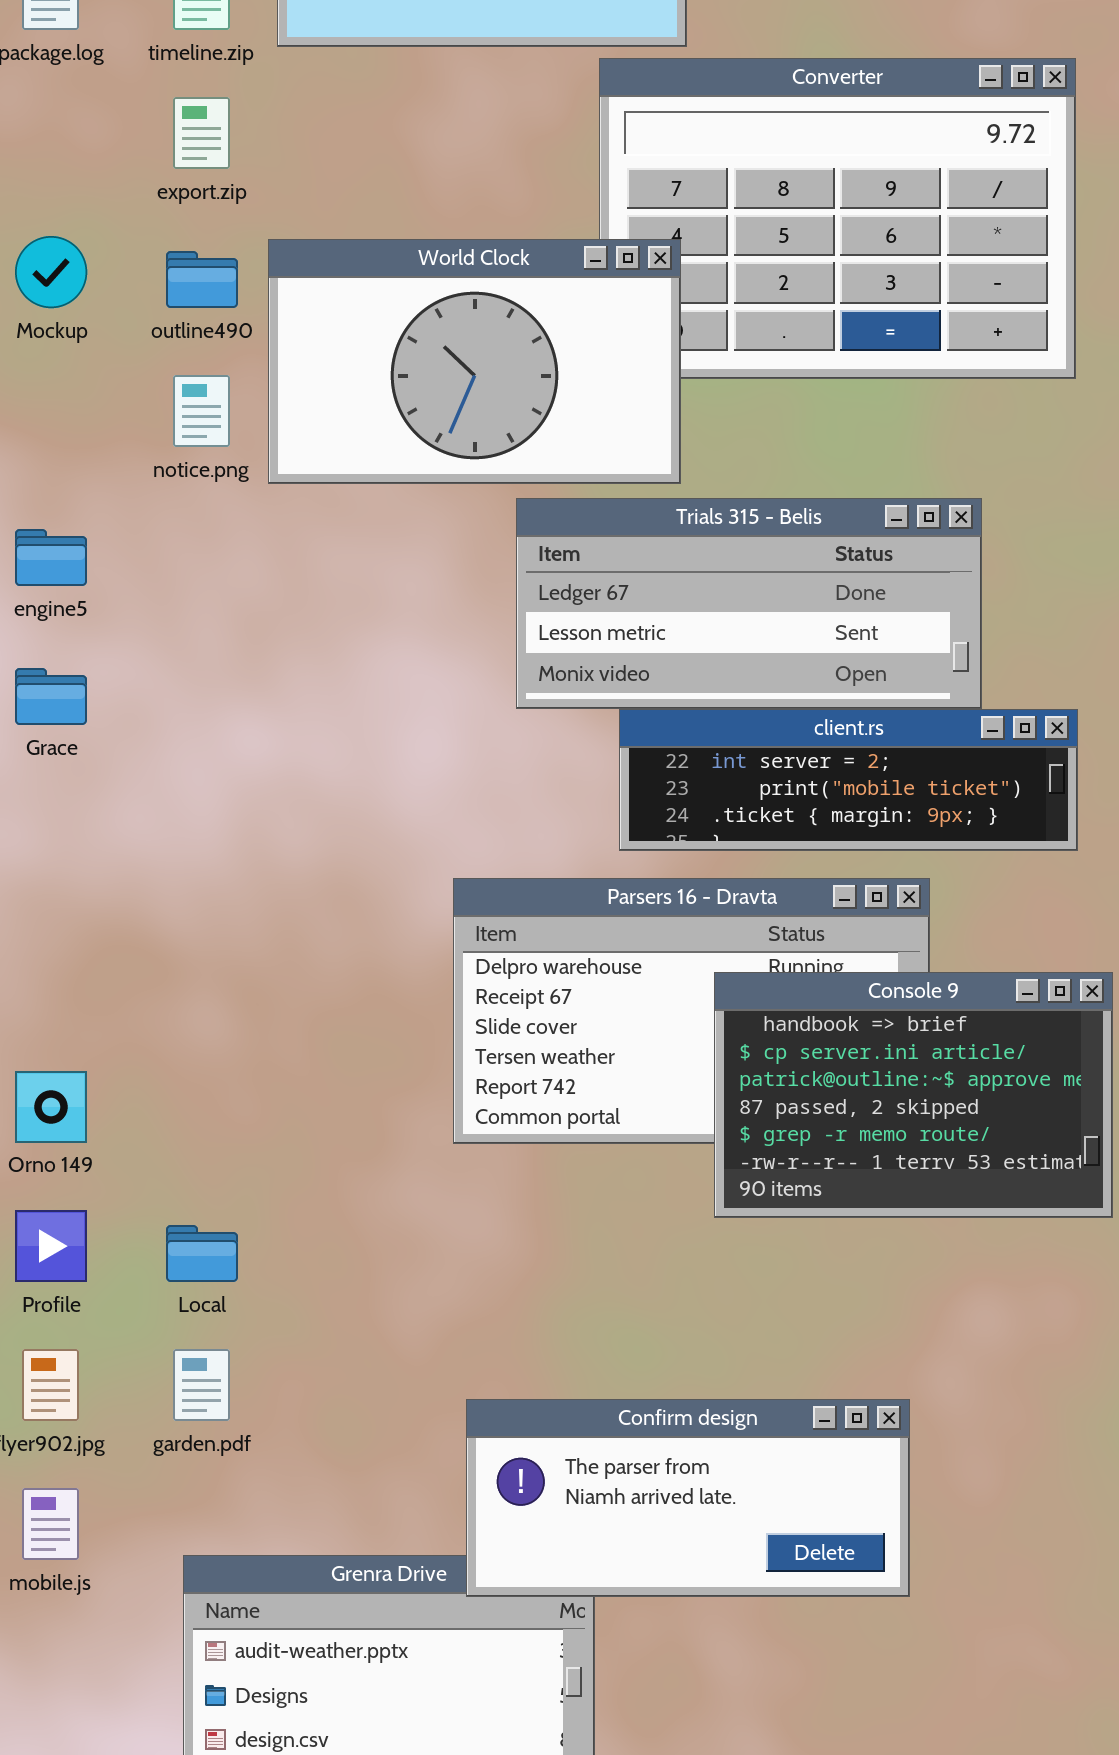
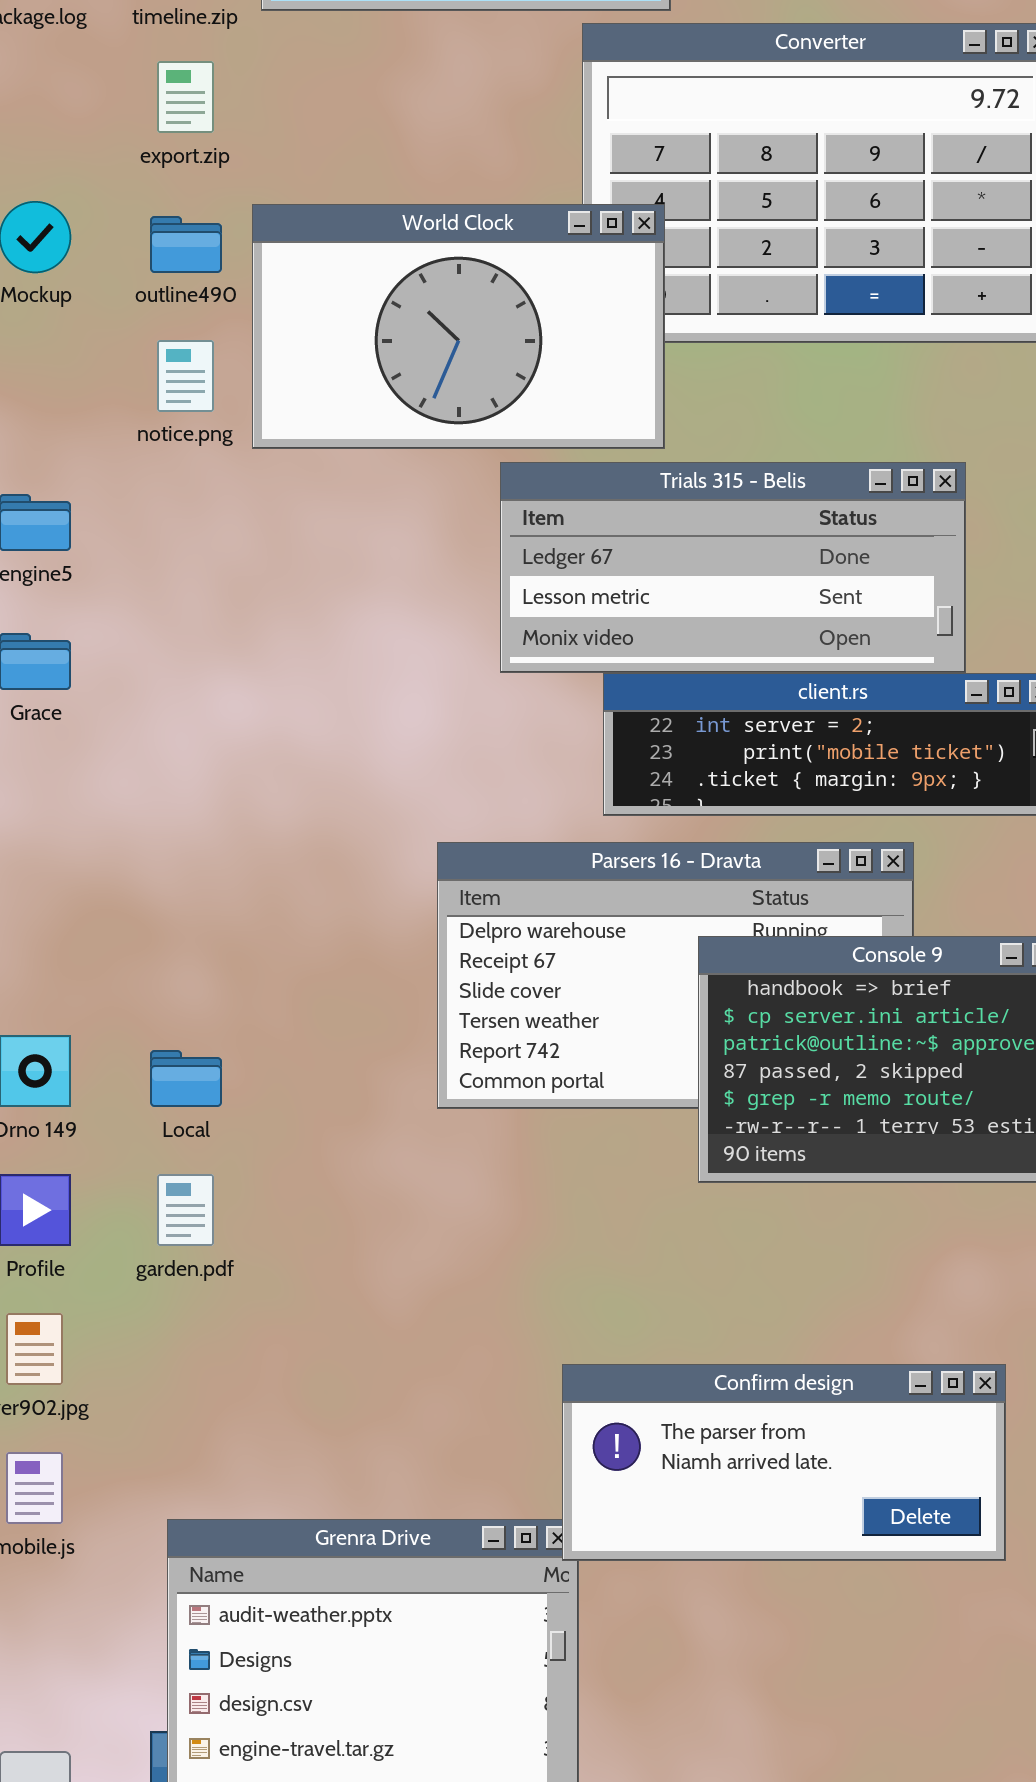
Local: [166,1225,238,1282] -> [150,1050,222,1107], moved
garden.pdf: [173,1349,230,1421] -> [157,1174,214,1246], moved
Confirm design: [466,1399,910,1597] -> [562,1364,1006,1561], moved

